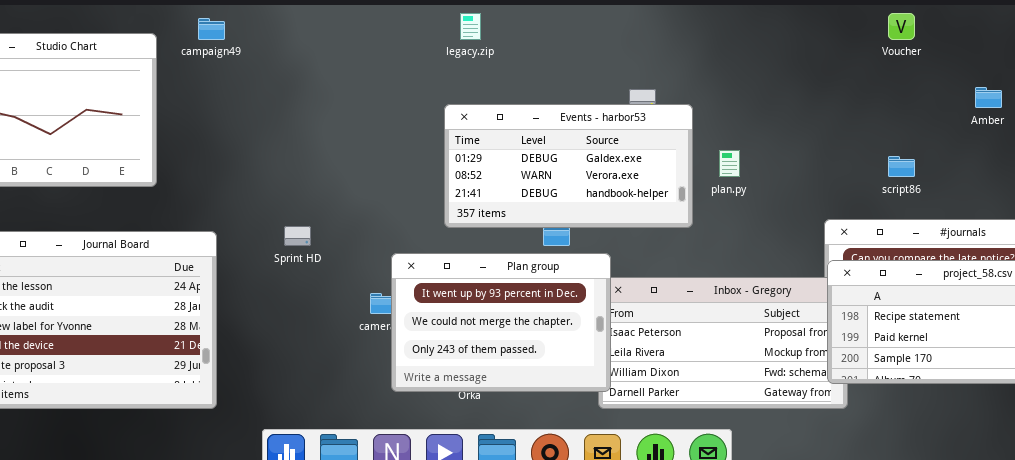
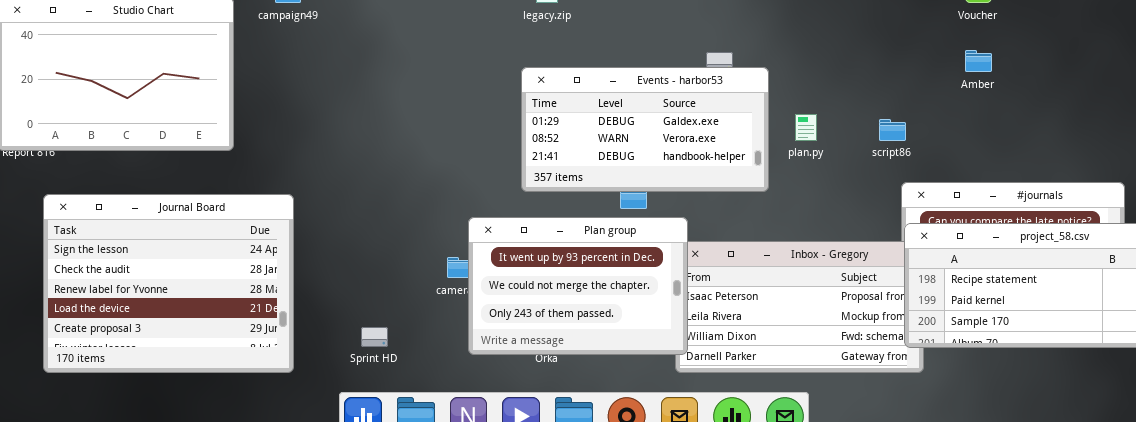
Amber: [975,87,1002,108] -> [965,50,992,72], moved
script86: [888,156,915,177] -> [879,119,906,141], moved
Sprint HD: [284,226,311,246] -> [361,327,388,347], moved

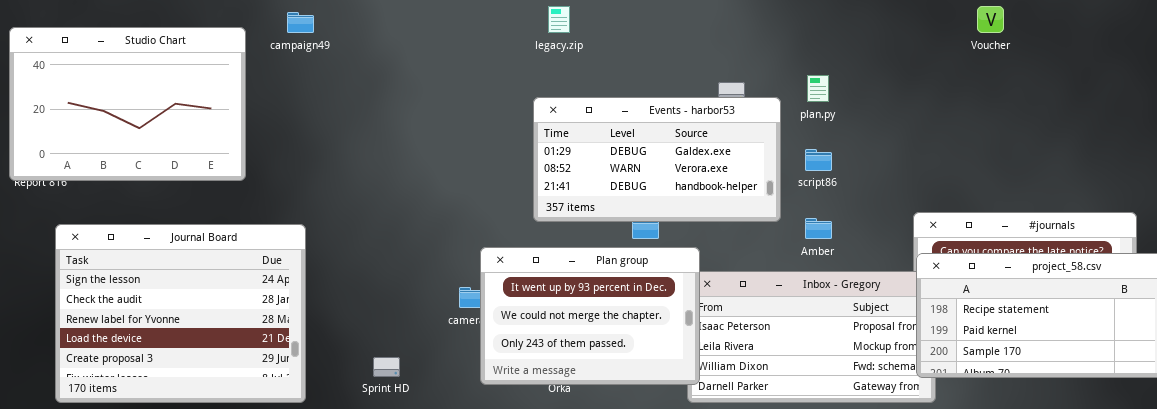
Amber: [965,50,992,72] -> [805,218,832,239], moved
plan.py: [795,114,817,141] -> [807,75,829,102], moved
script86: [879,119,906,141] -> [805,149,832,171], moved

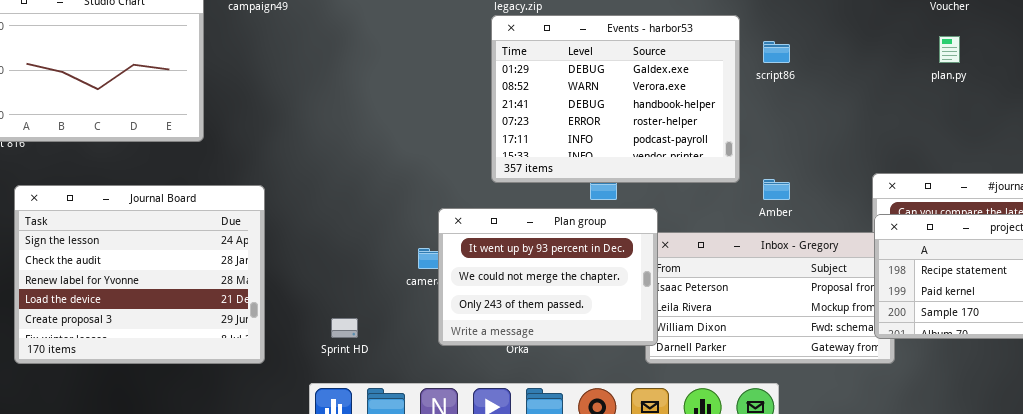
plan.py: [807,75,829,102] -> [939,36,960,63], moved
Events - harbor53: [533,97,781,222] -> [491,15,740,183], resized
script86: [805,149,832,171] -> [763,41,790,63], moved

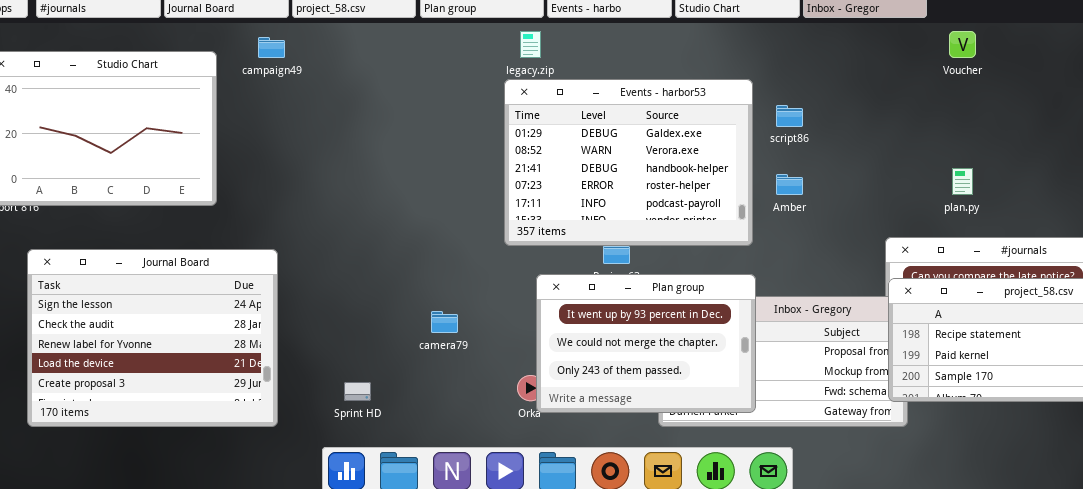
plan.py: [939,36,960,63] -> [952,168,973,195], moved
Amber: [763,179,790,200] -> [776,174,803,195], moved
Plan group: [438,208,658,346] -> [536,274,756,413], moved

